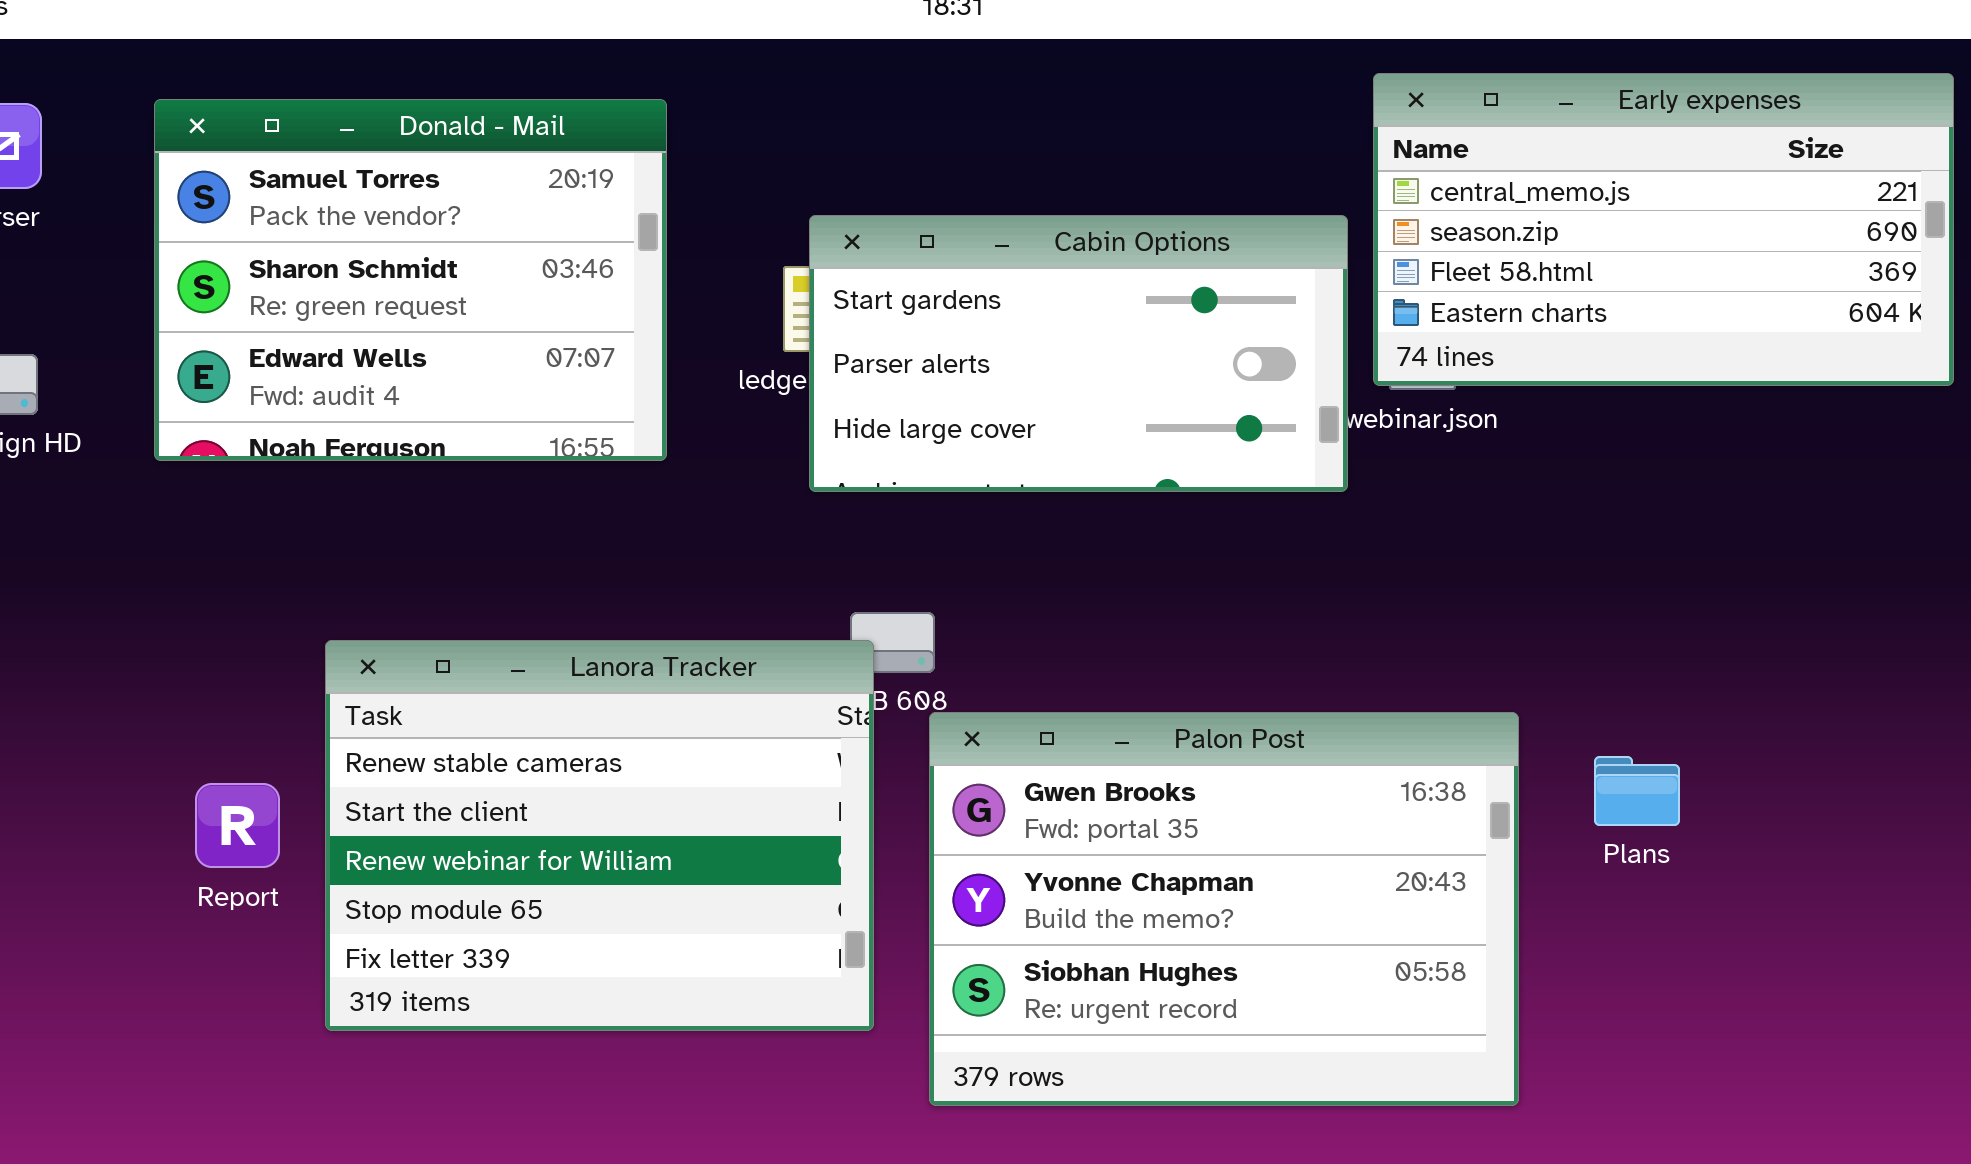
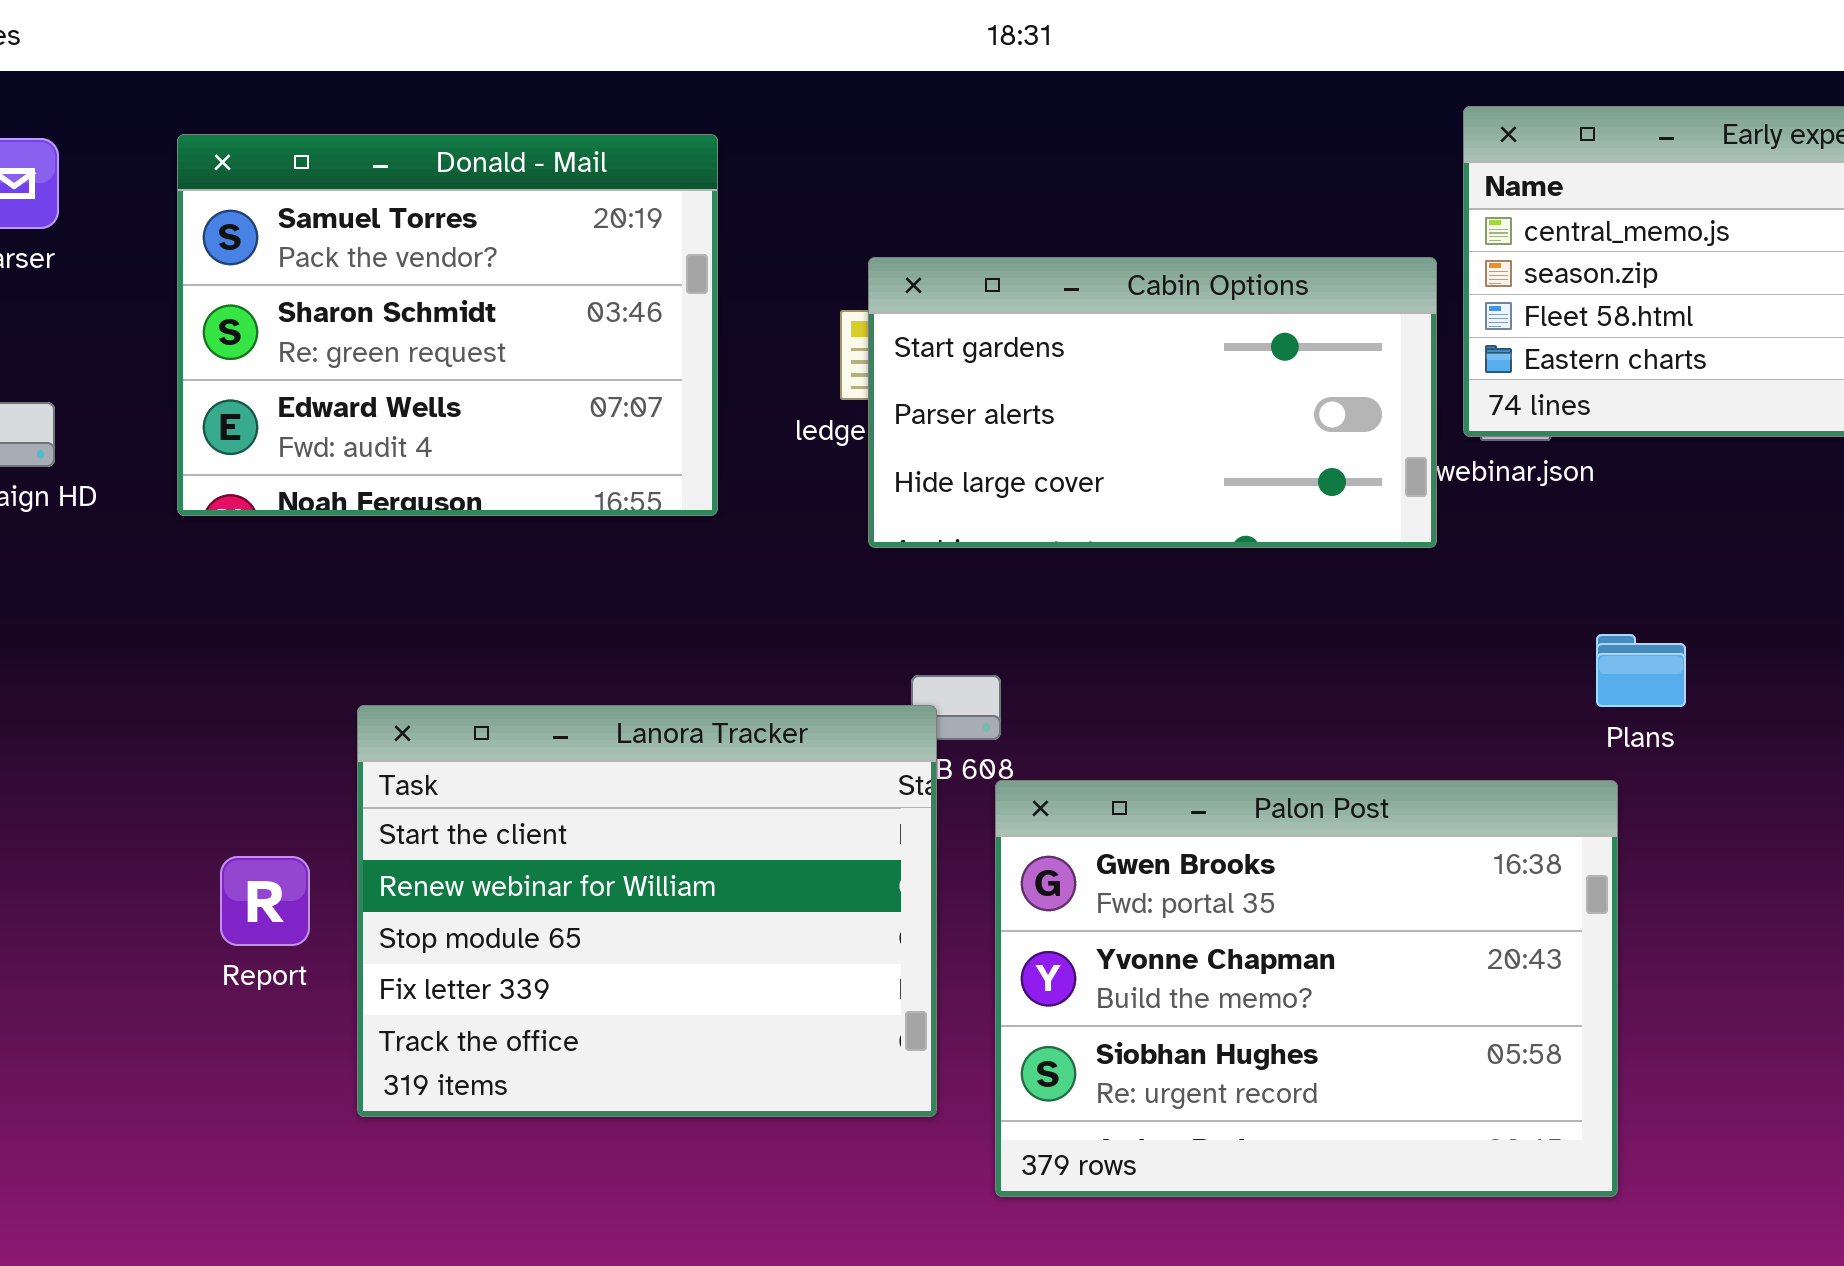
Lanora Tracker: [325,640,874,1031] -> [357,705,937,1117], scrolled down 1 row
Plans: [1594,756,1680,826] -> [1596,634,1686,707], moved

